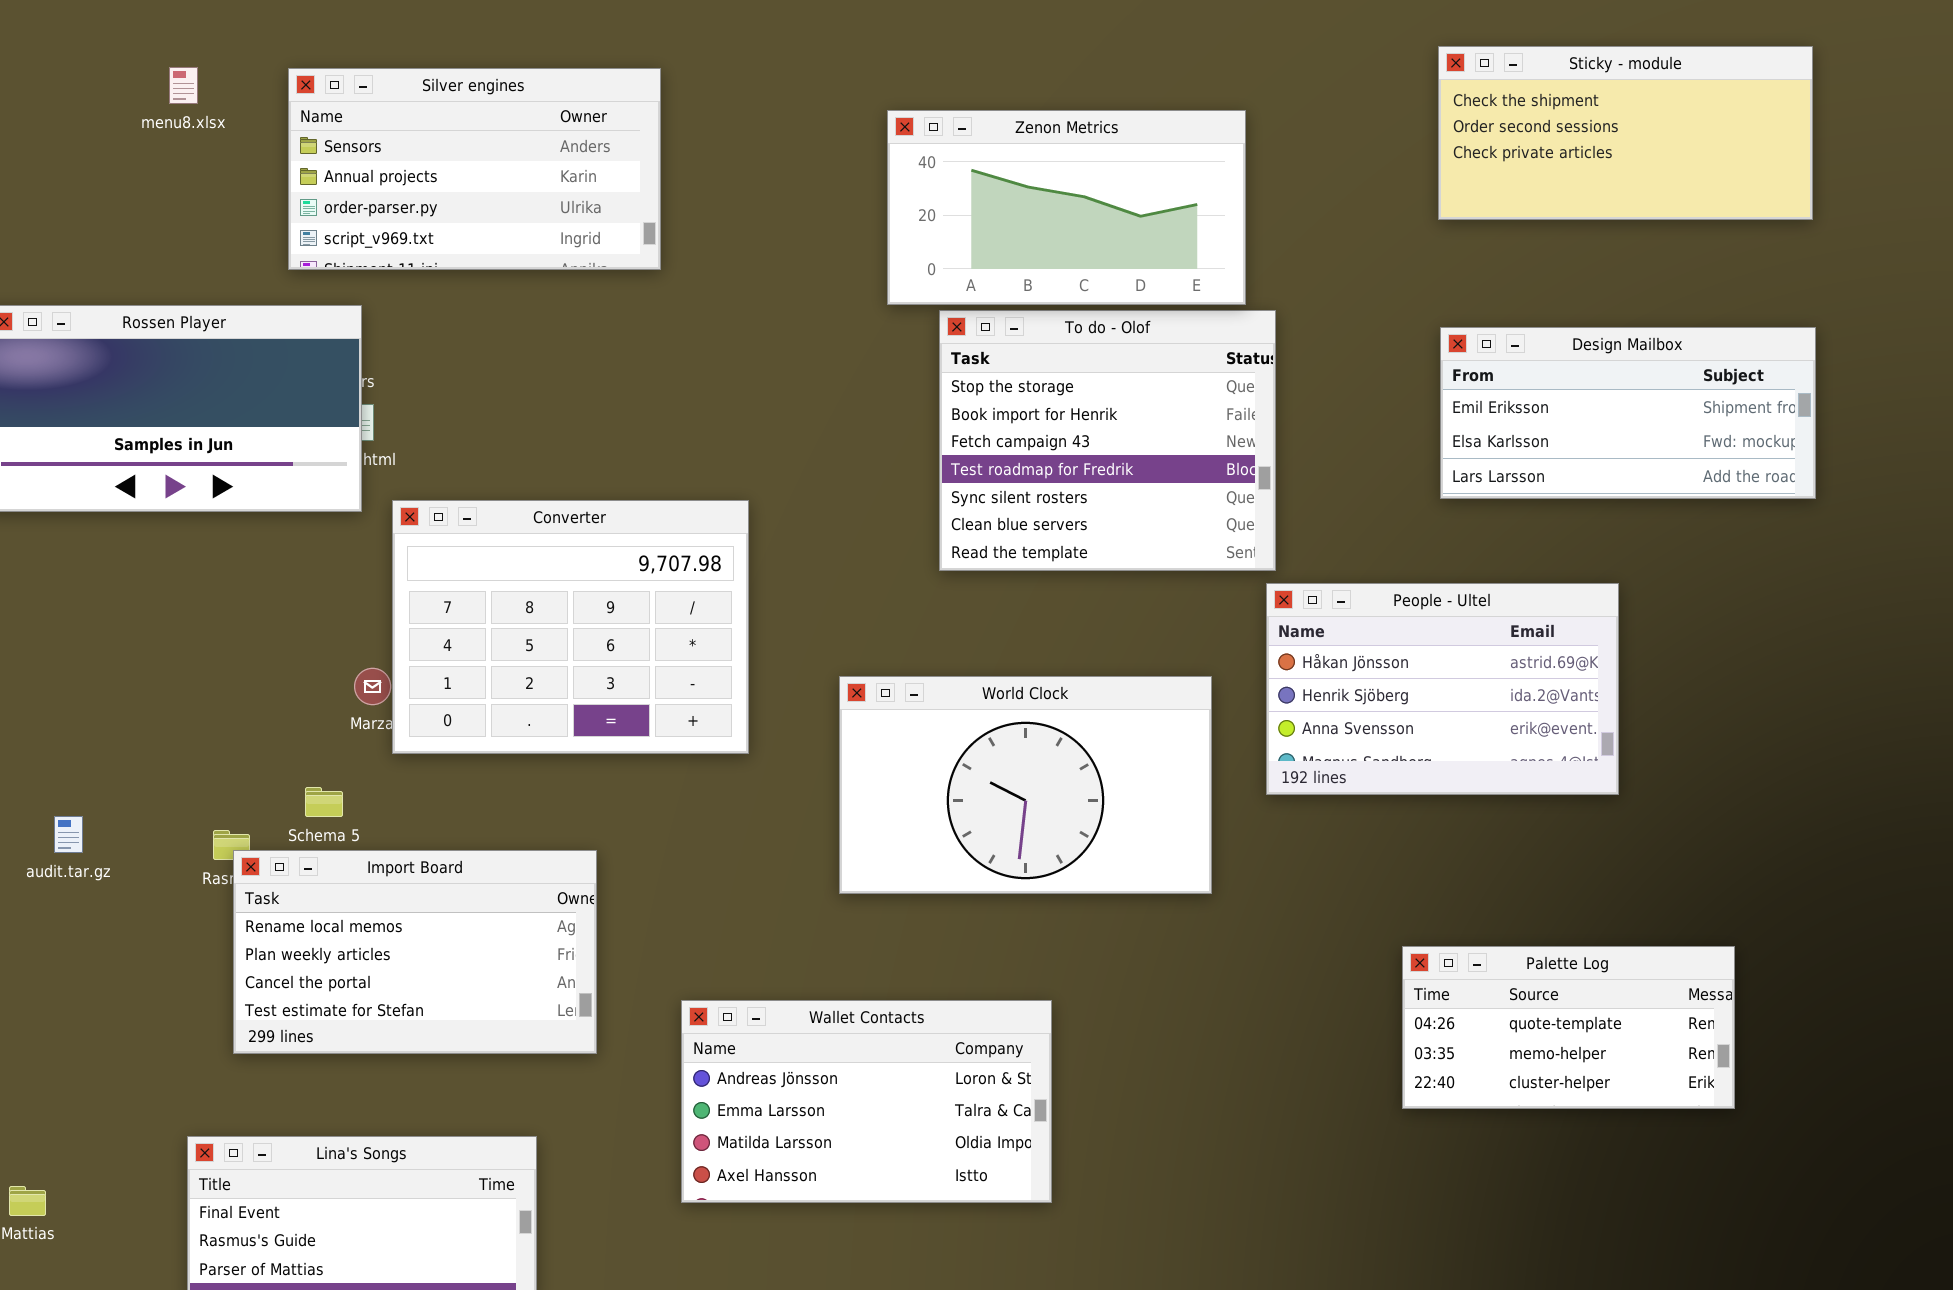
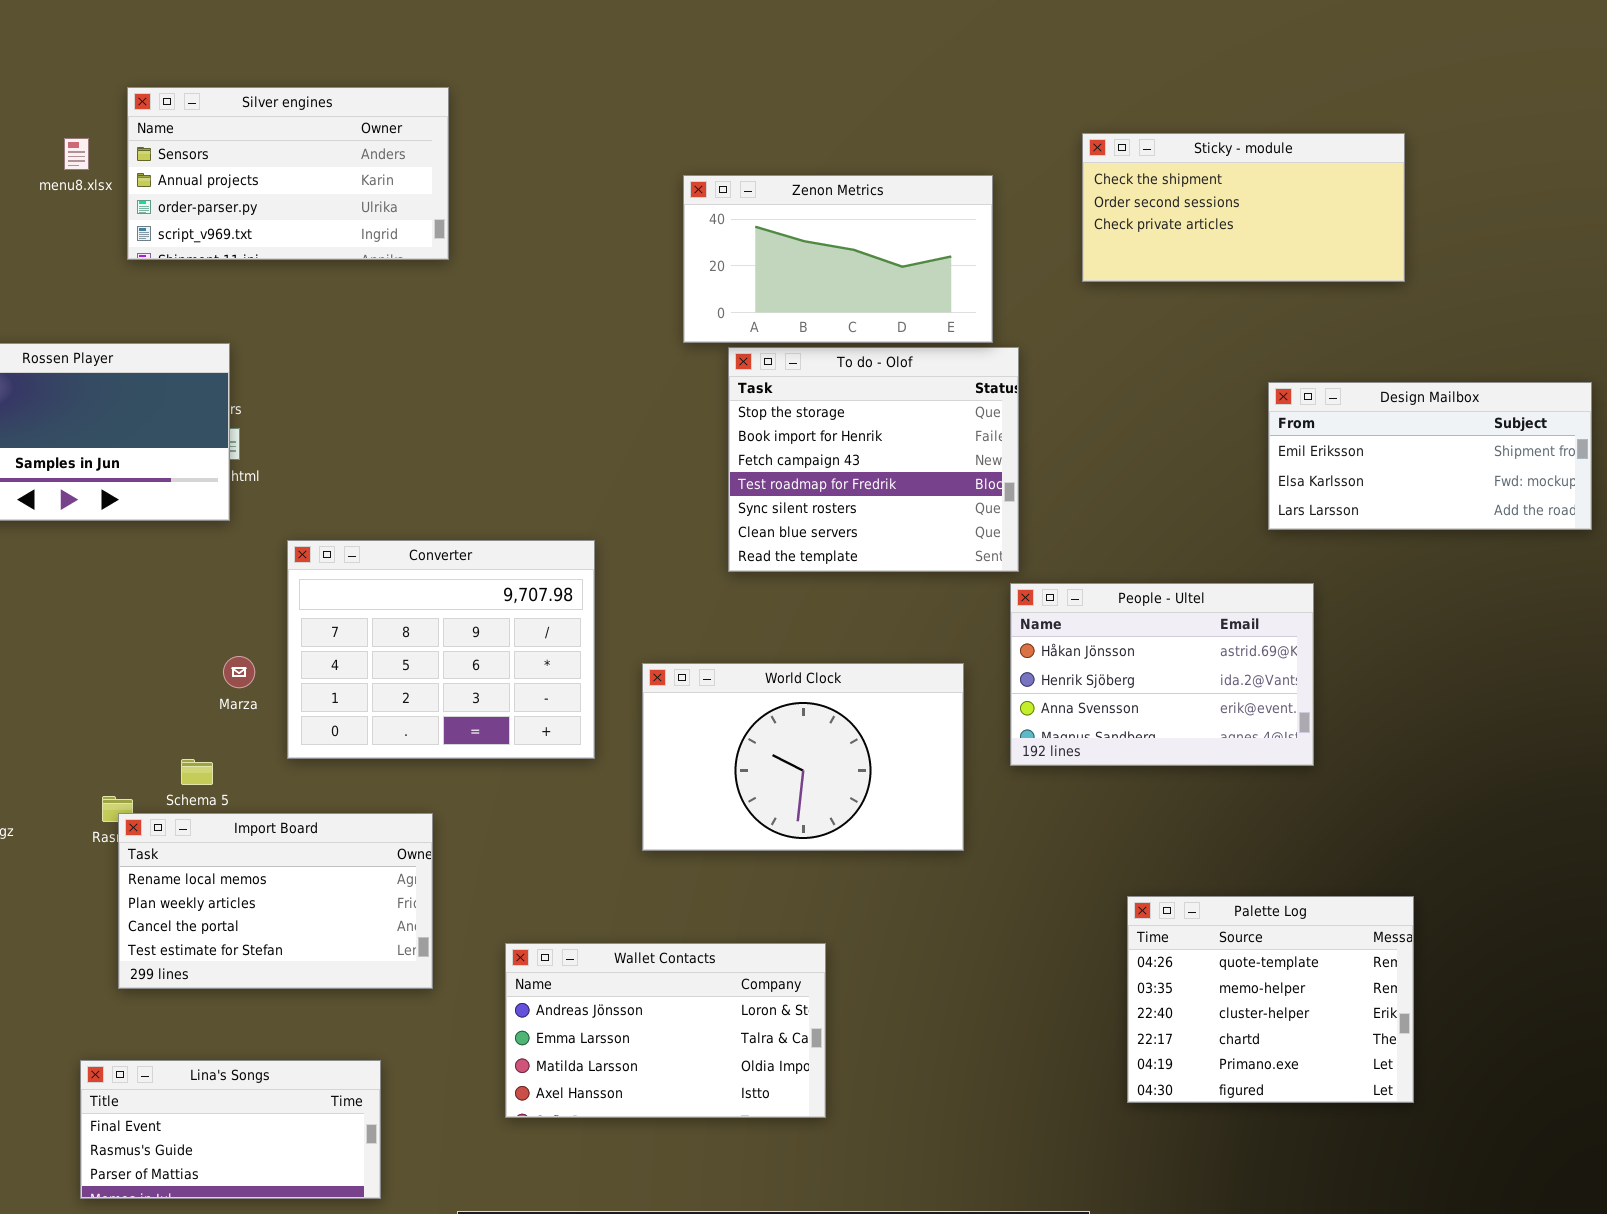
Sticky - module: [1438,46,1813,220] -> [1082,133,1405,282], moved
Silver engines: [288,68,661,270] -> [127,87,449,260], moved
Design Mailbox: [1440,327,1816,499] -> [1268,382,1592,530], moved
Converter: [392,500,749,754] -> [287,540,595,759], moved
Palette Log: [1402,946,1735,1109] -> [1127,896,1414,1103], resized

